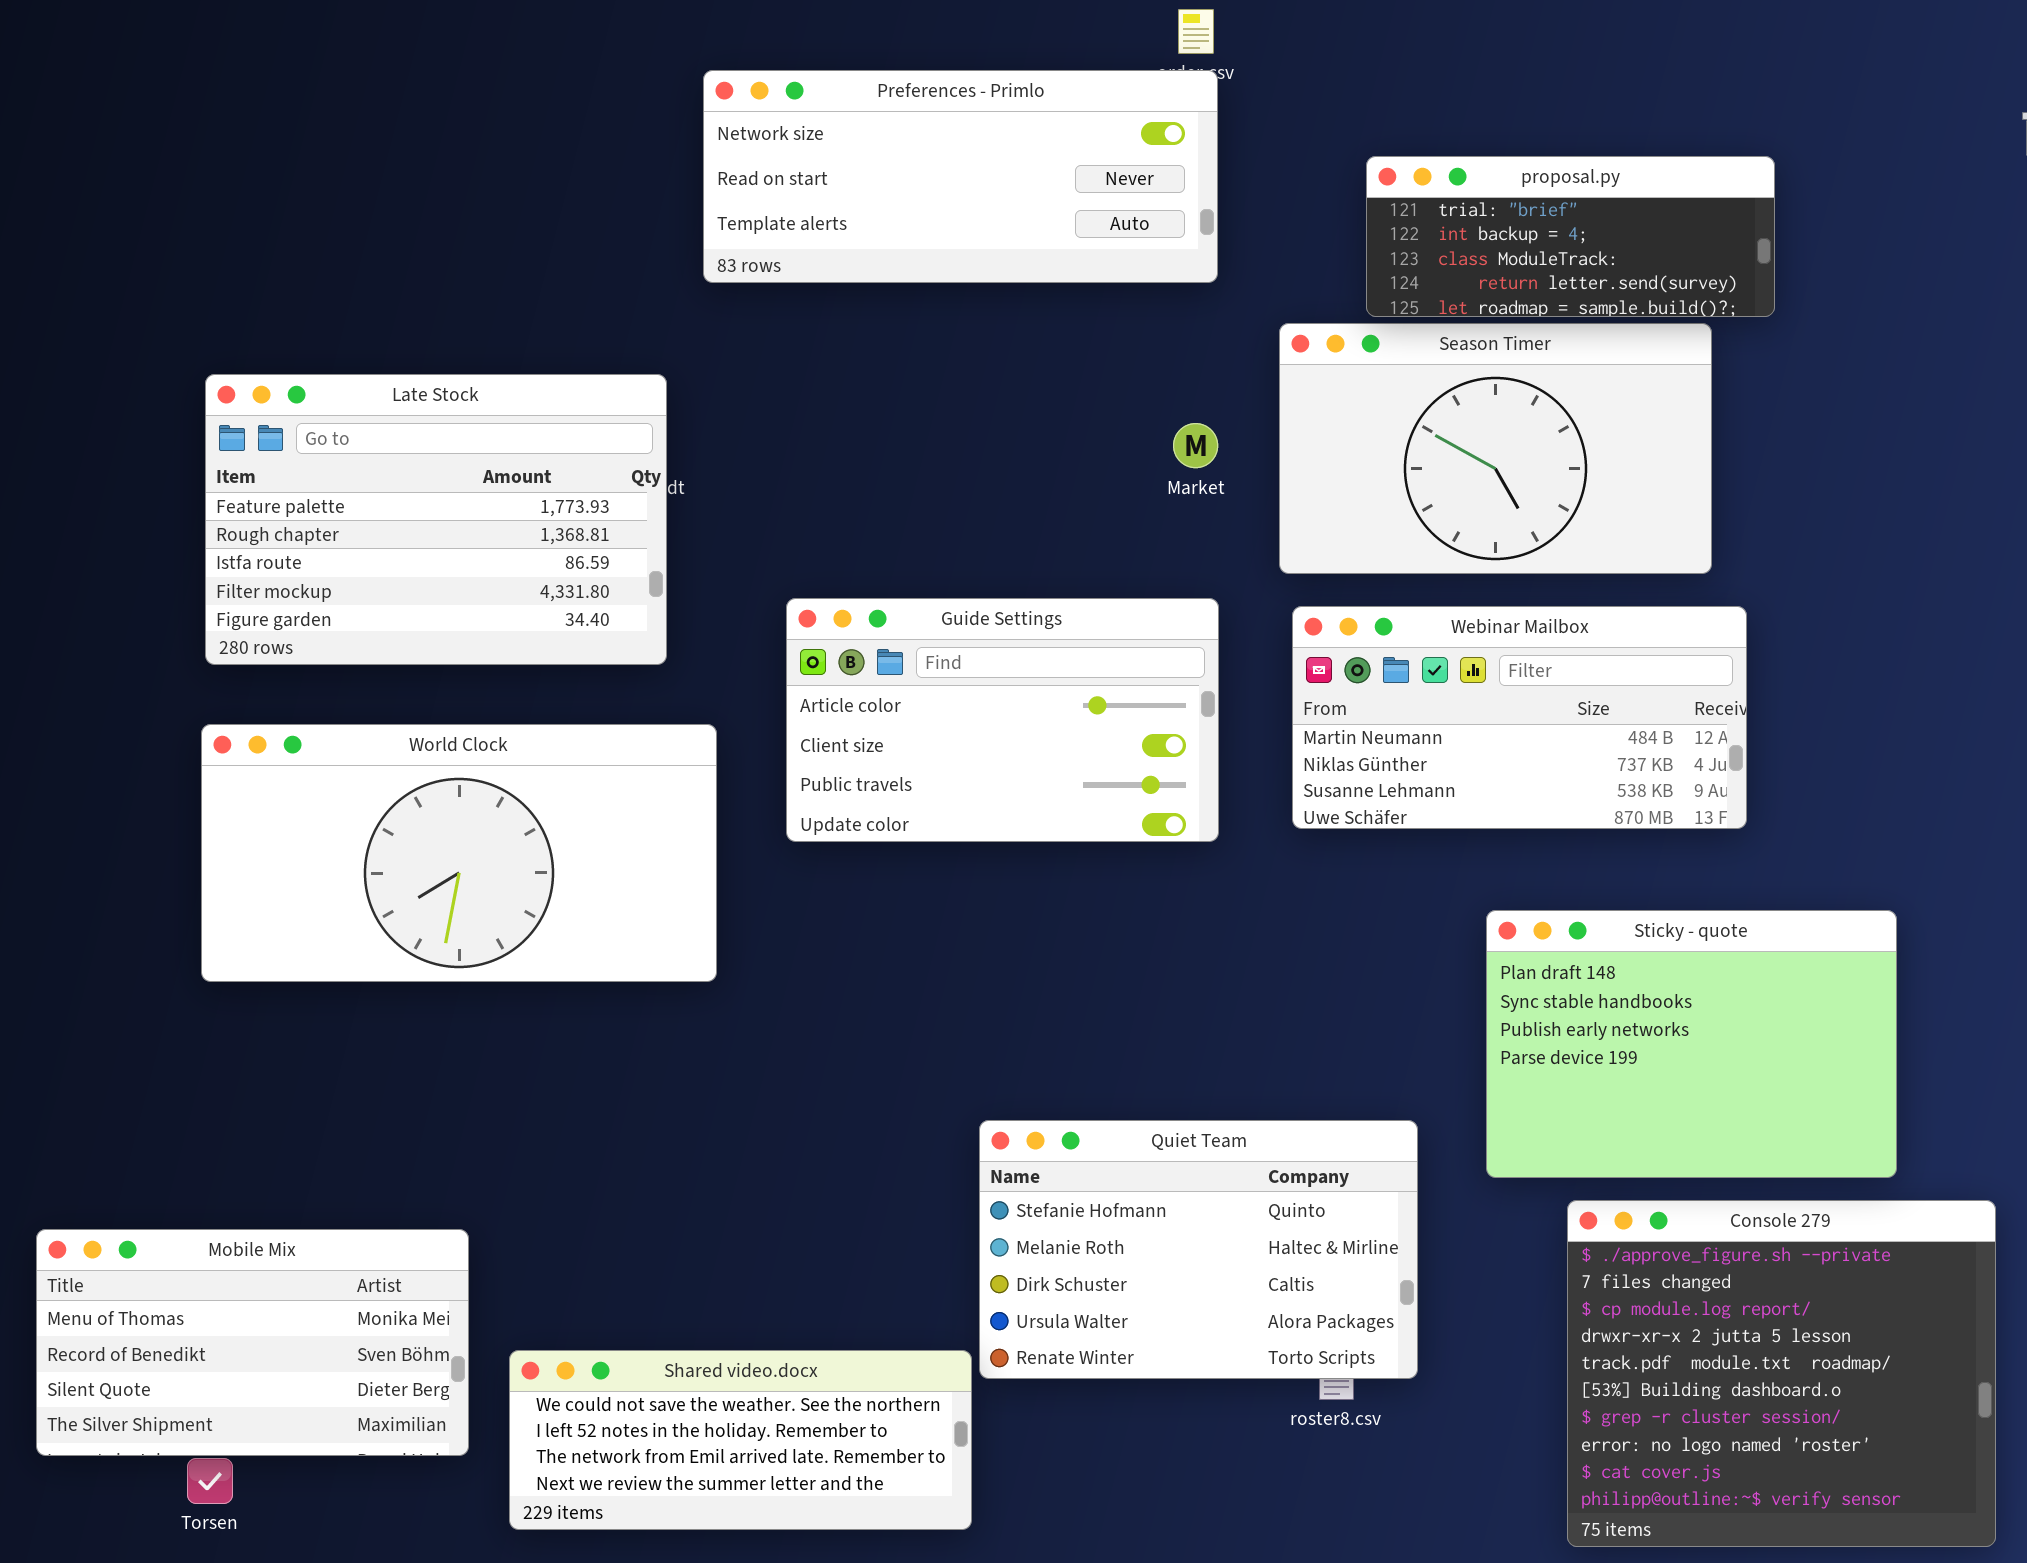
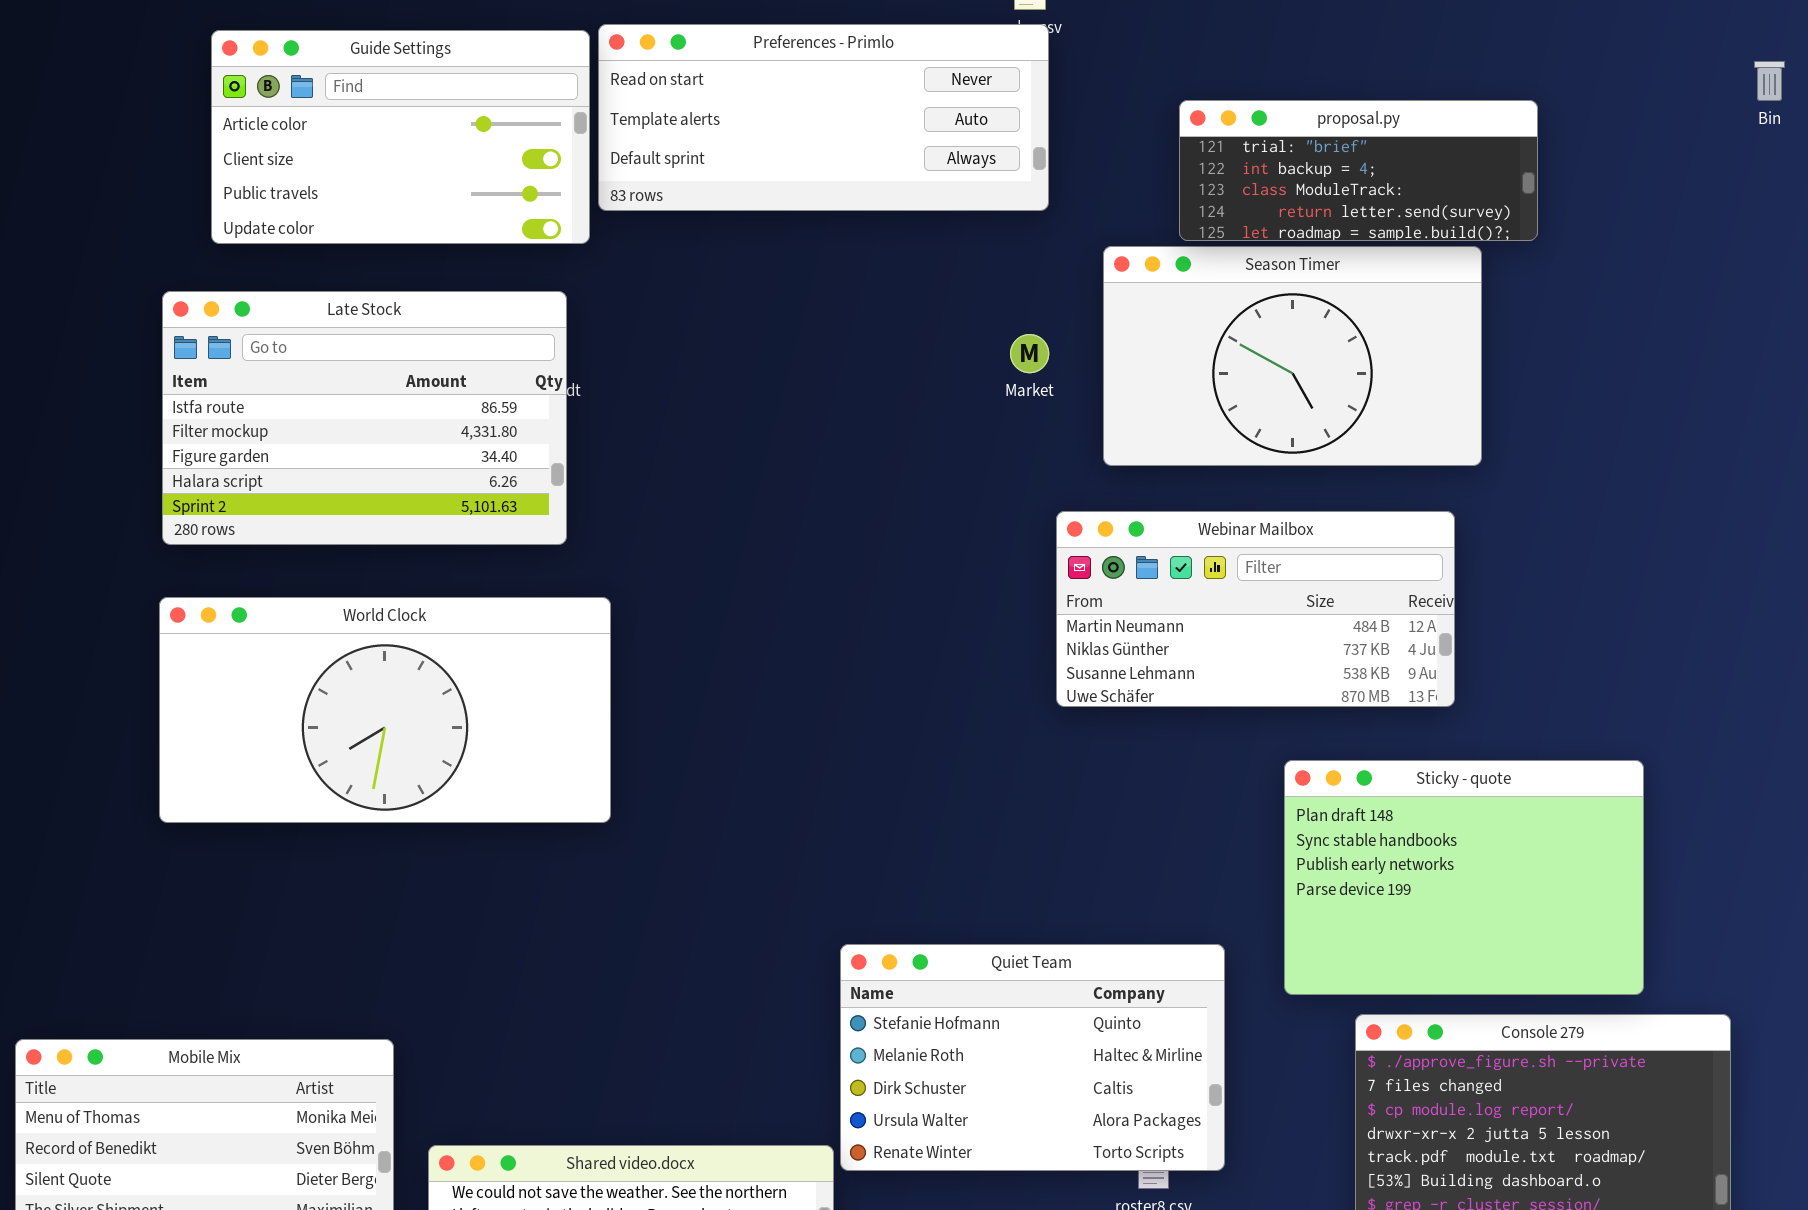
Preferences - Primlo: [703,70,1218,283] -> [598,24,1049,211], scrolled down 1 row
Late Stock: [205,374,667,665] -> [162,291,567,545], scrolled down 2 rows
Guide Settings: [786,598,1219,842] -> [211,30,590,244], moved
Webinar Mailbox: [1292,606,1747,829] -> [1056,511,1455,707], moved

